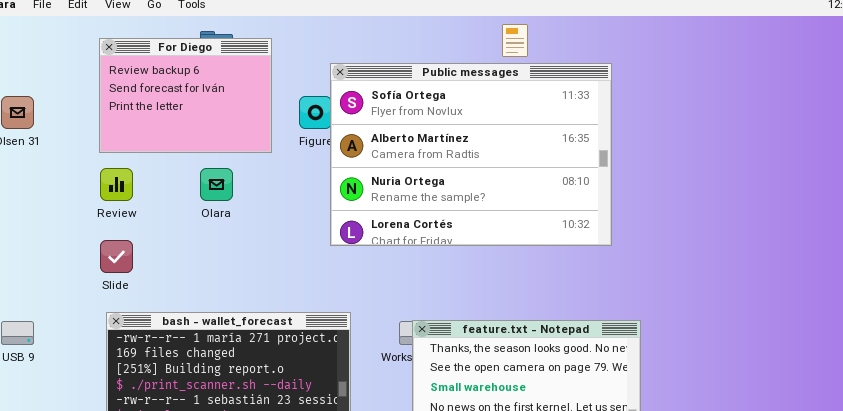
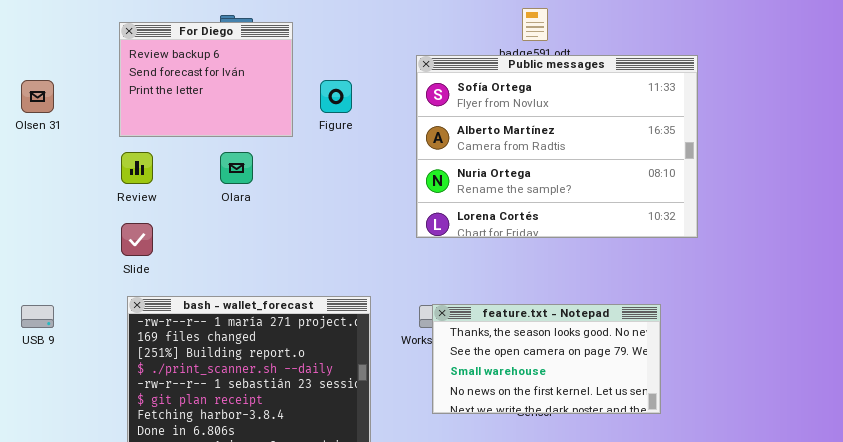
Public messages: [330,63,612,246] -> [416,55,698,238], moved

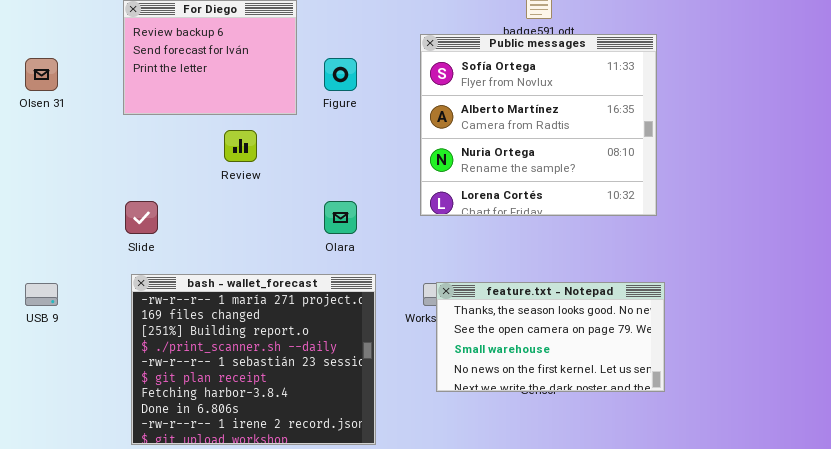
Public messages: [416,55,698,238] -> [420,34,657,216], resized
Review: [121,152,153,184] -> [224,130,257,162], moved
Olara: [220,152,253,184] -> [324,201,357,234], moved

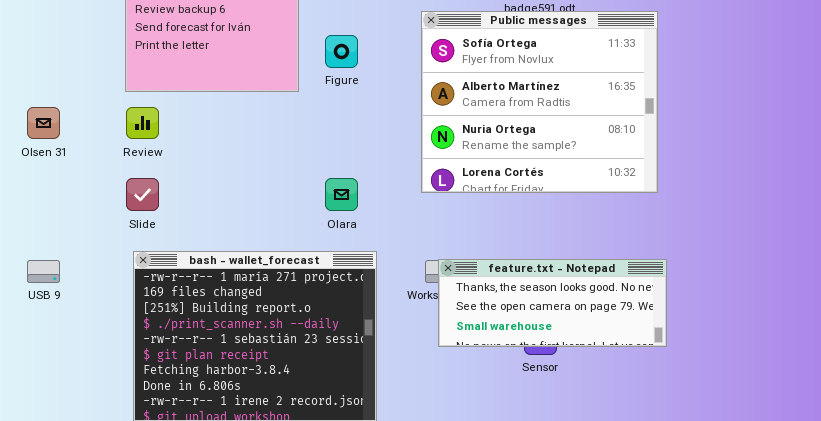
Olsen 31: [25,58,58,91] -> [27,107,60,139], moved
Review: [224,130,257,162] -> [126,107,159,139], moved
feature.txt - Notepad: [436,282,665,392] -> [438,259,667,347], resized

